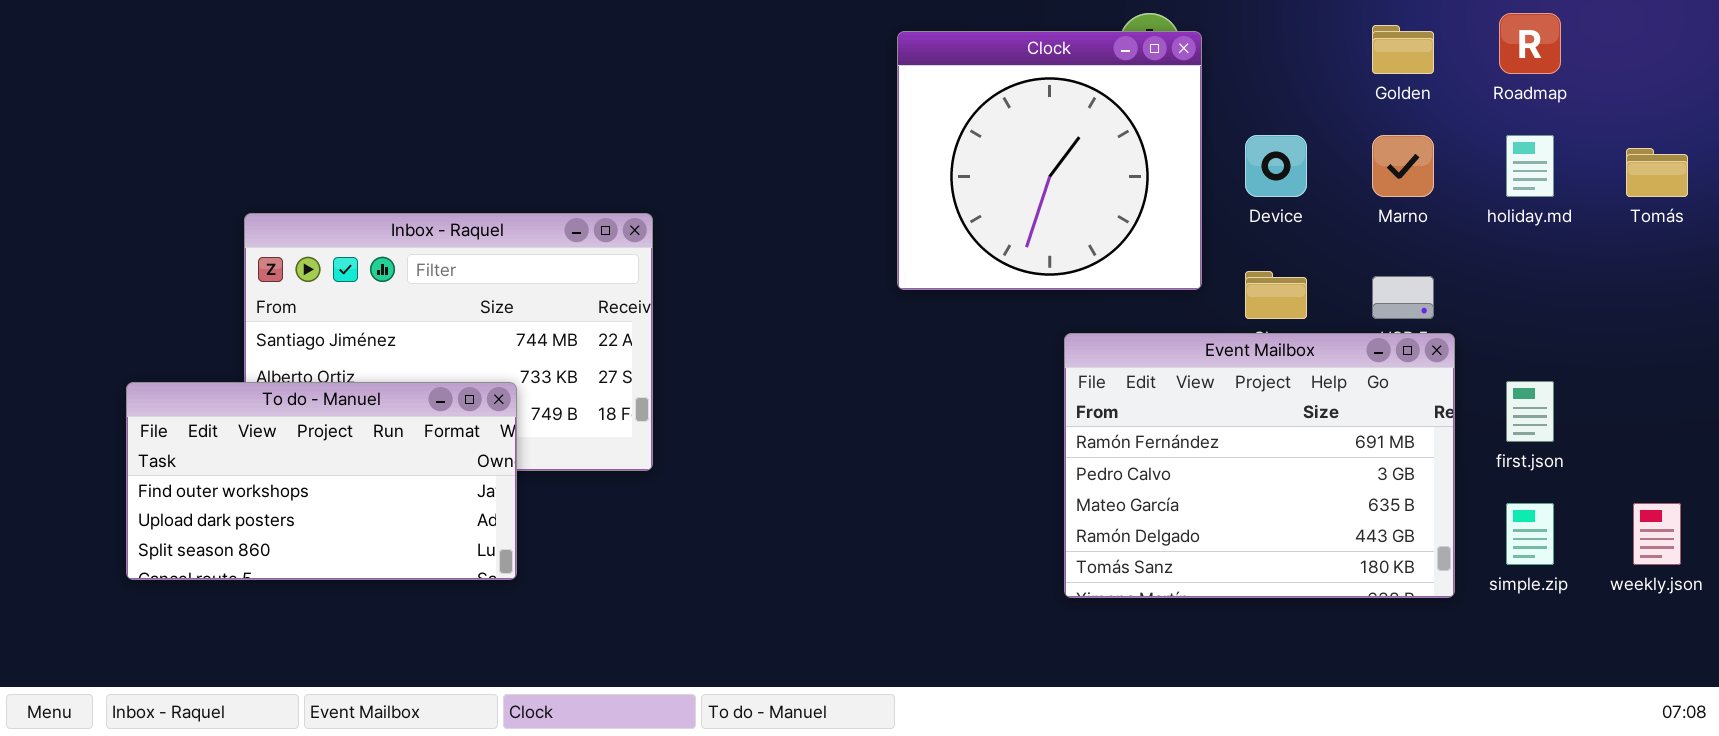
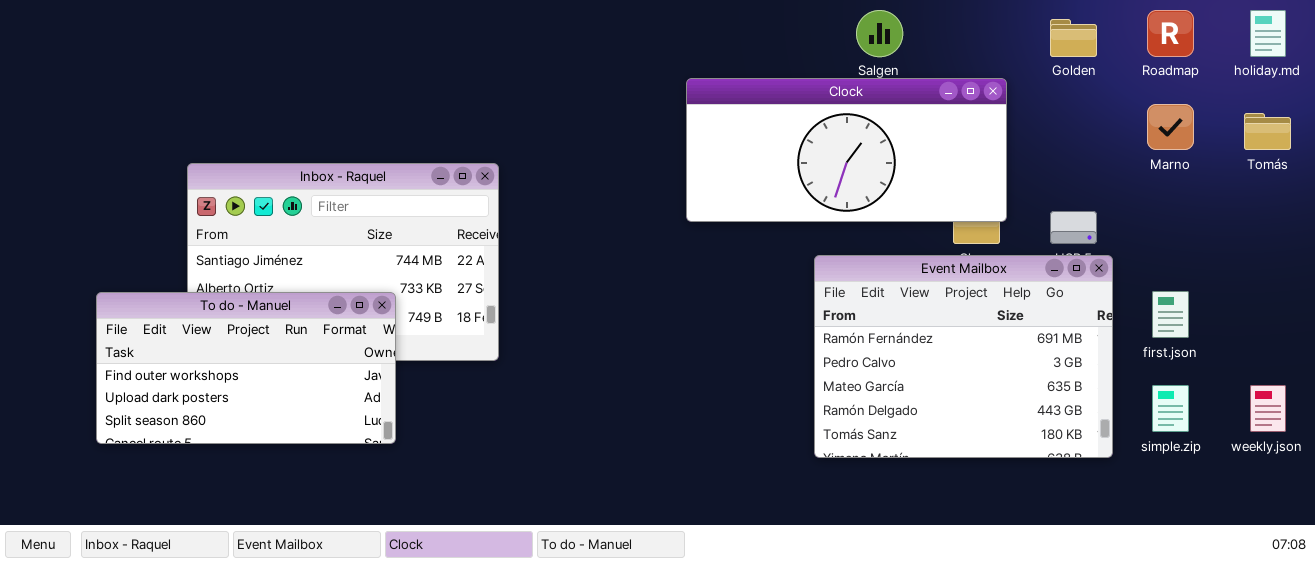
Clock: [897,31,1202,290] -> [686,78,1007,222], resized
Marno: [1372,135,1434,197] -> [1147,104,1194,150], moved
holiday.md: [1506,135,1554,197] -> [1250,10,1286,57], moved

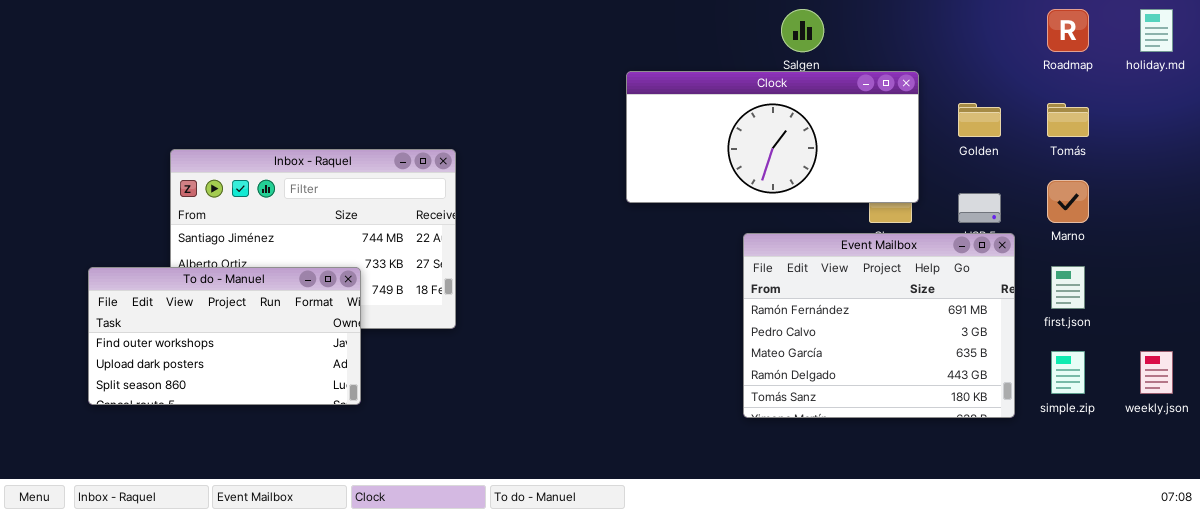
Golden: [1050,19,1097,57] -> [958,103,1001,137], moved
Marno: [1147,104,1194,150] -> [1047,180,1089,223], moved
Tomás: [1244,113,1291,150] -> [1047,103,1089,137], moved

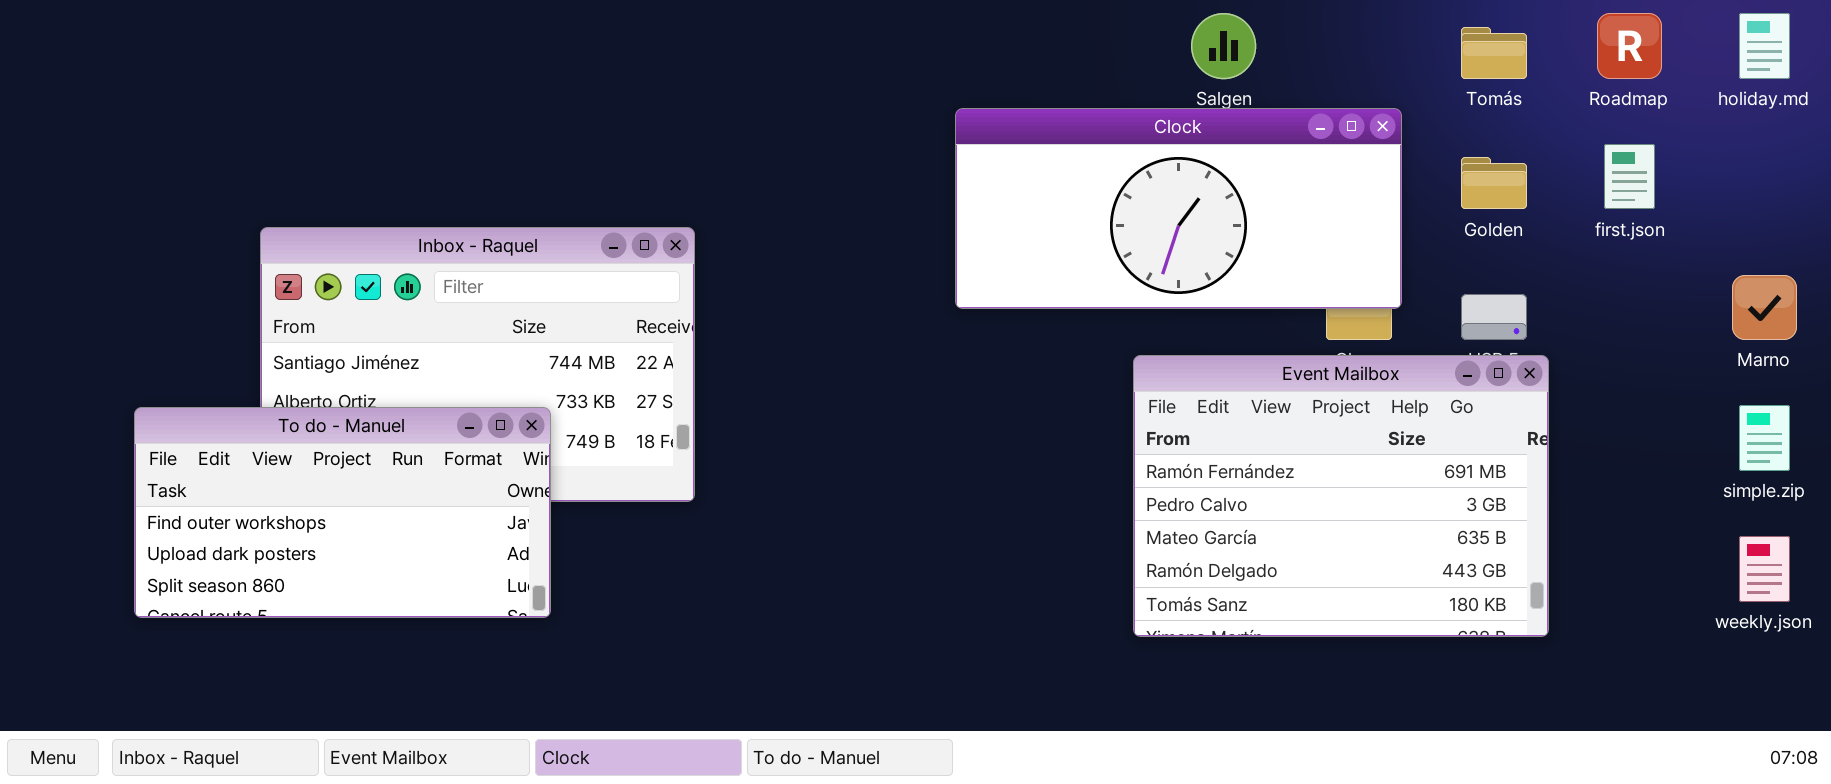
Tomás: [1047,103,1089,137] -> [1461,27,1527,79], moved
Marno: [1047,180,1089,223] -> [1732,275,1797,340], moved
first.json: [1051,266,1085,309] -> [1604,144,1655,209], moved
simple.zip: [1051,351,1085,394] -> [1739,405,1790,471], moved

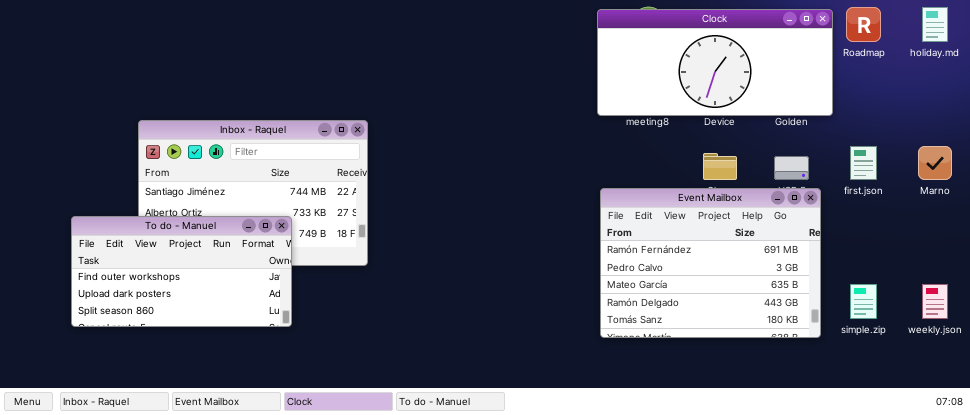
Clock: [955,108,1402,309] -> [597,9,833,116], moved
first.json: [1604,144,1655,209] -> [850,146,877,180], moved
simple.zip: [1739,405,1790,471] -> [850,284,877,319], moved

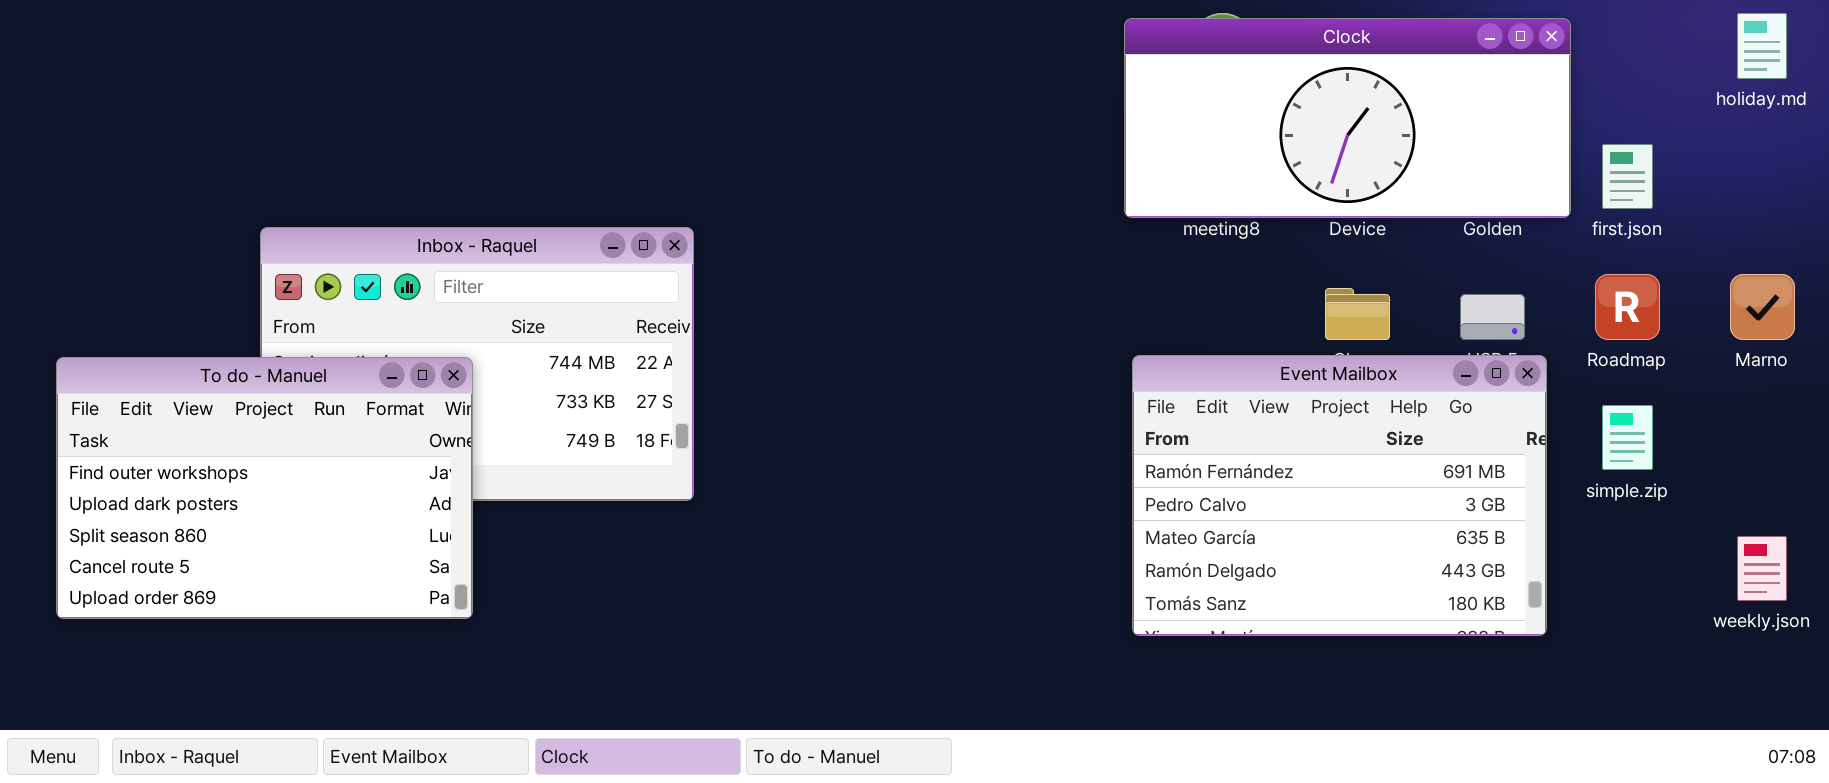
Roadmap: [846,7,881,42] -> [1595,274,1660,340], moved
first.json: [850,146,877,180] -> [1602,144,1653,209], moved
To do - Manuel: [71,216,292,327] -> [56,357,473,619], moved, resized
simple.zip: [850,284,877,319] -> [1602,405,1653,470], moved

